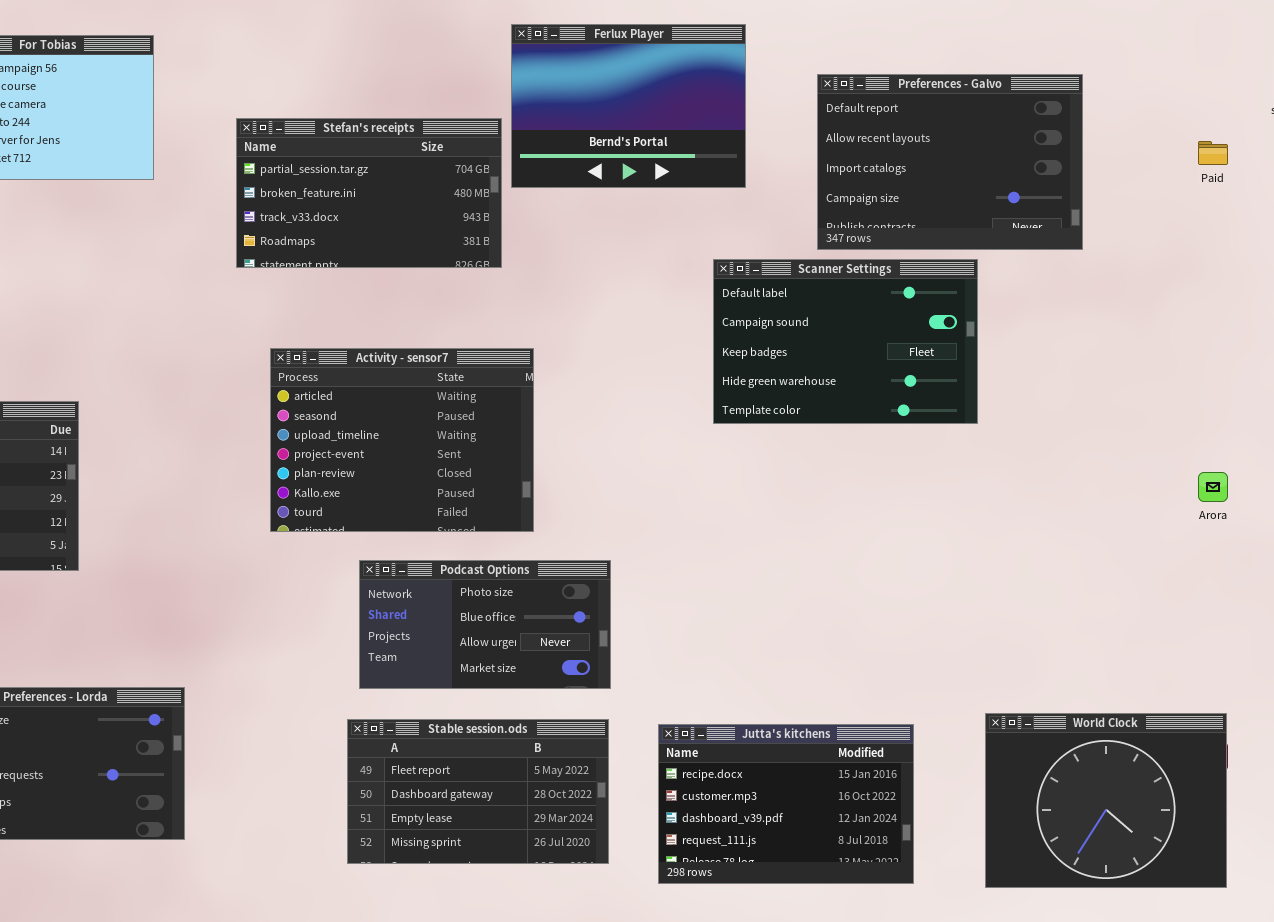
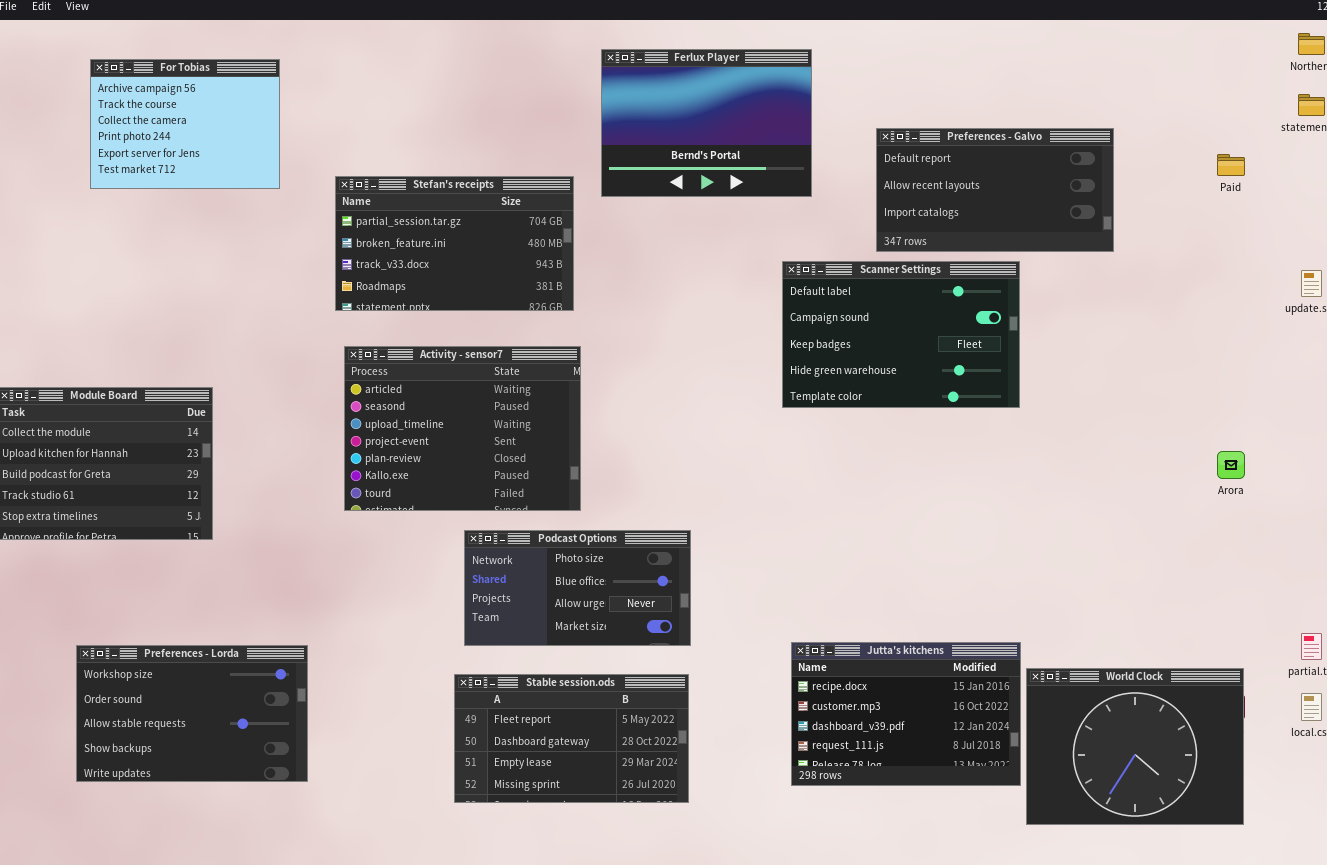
Preferences - Galvo: [817,74,1083,250] -> [876,128,1114,252], resized
Stefan's receipts: [236,118,502,268] -> [335,176,574,311], moved
Activity - sensor7: [270,348,534,532] -> [344,346,581,511], moved
Jutta's kitchens: [658,724,914,884] -> [791,642,1021,786], moved

